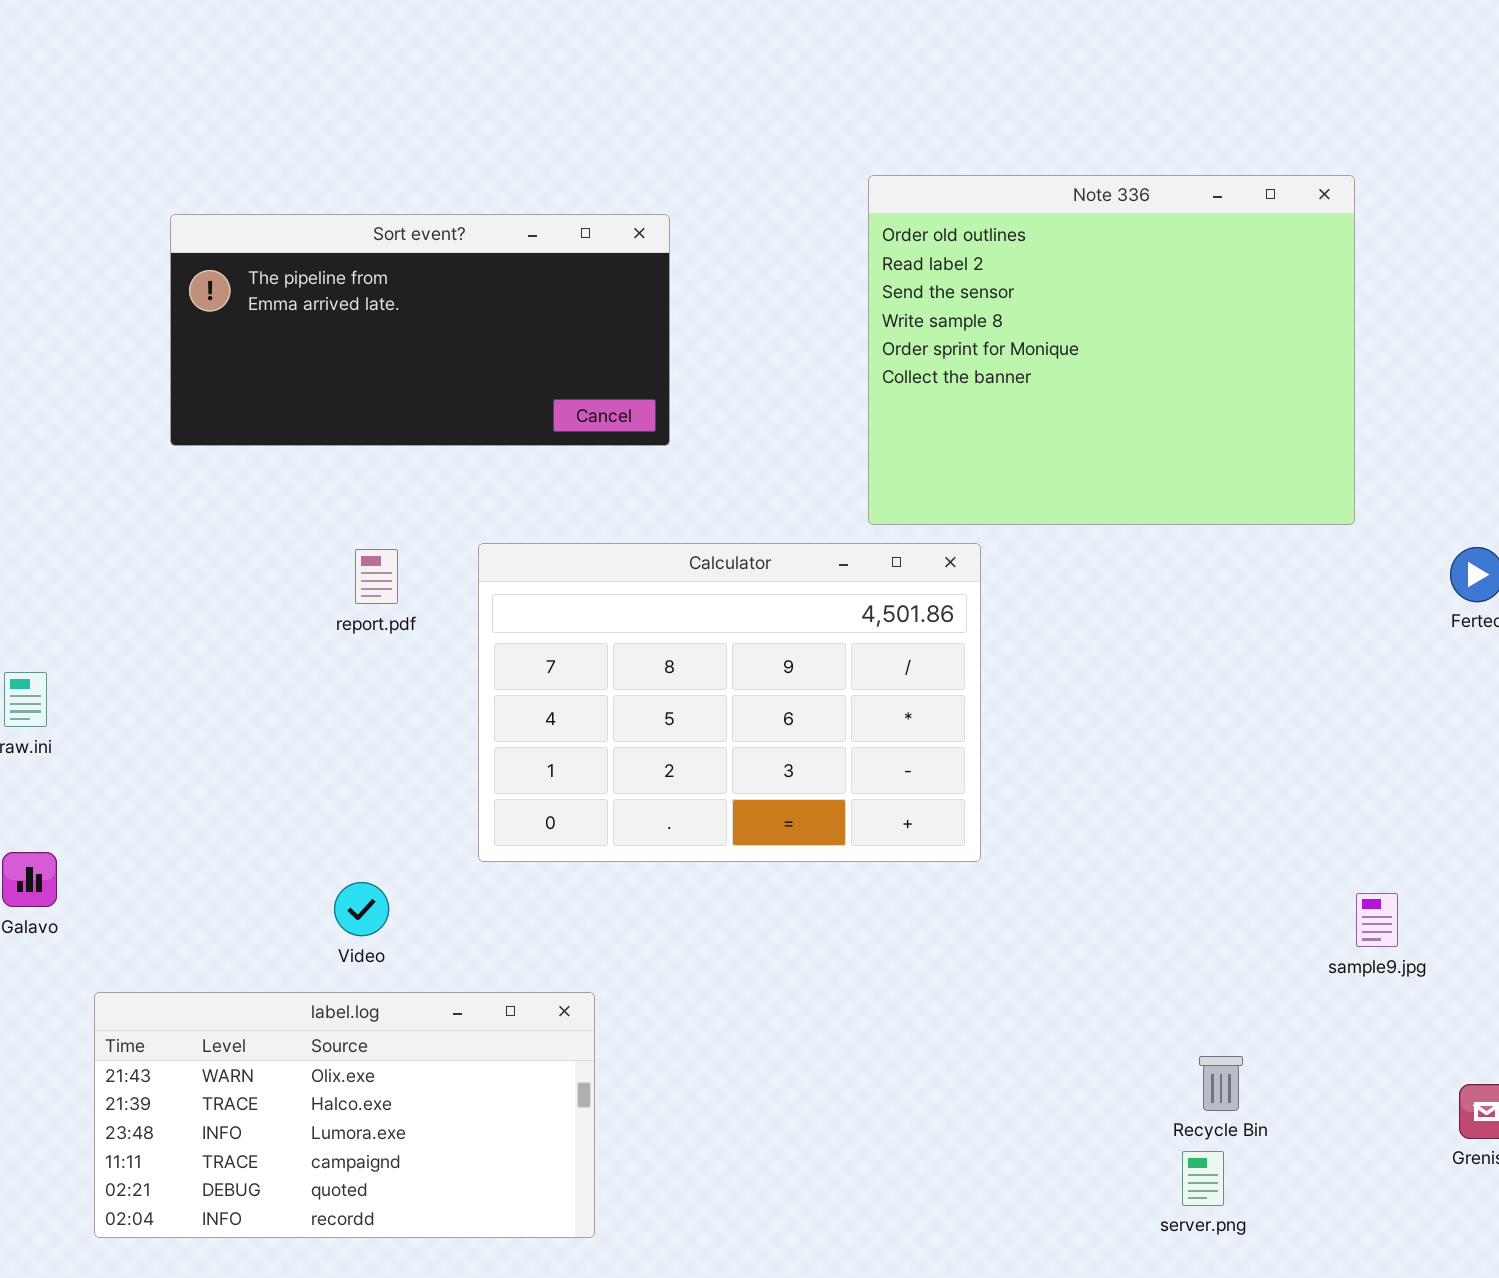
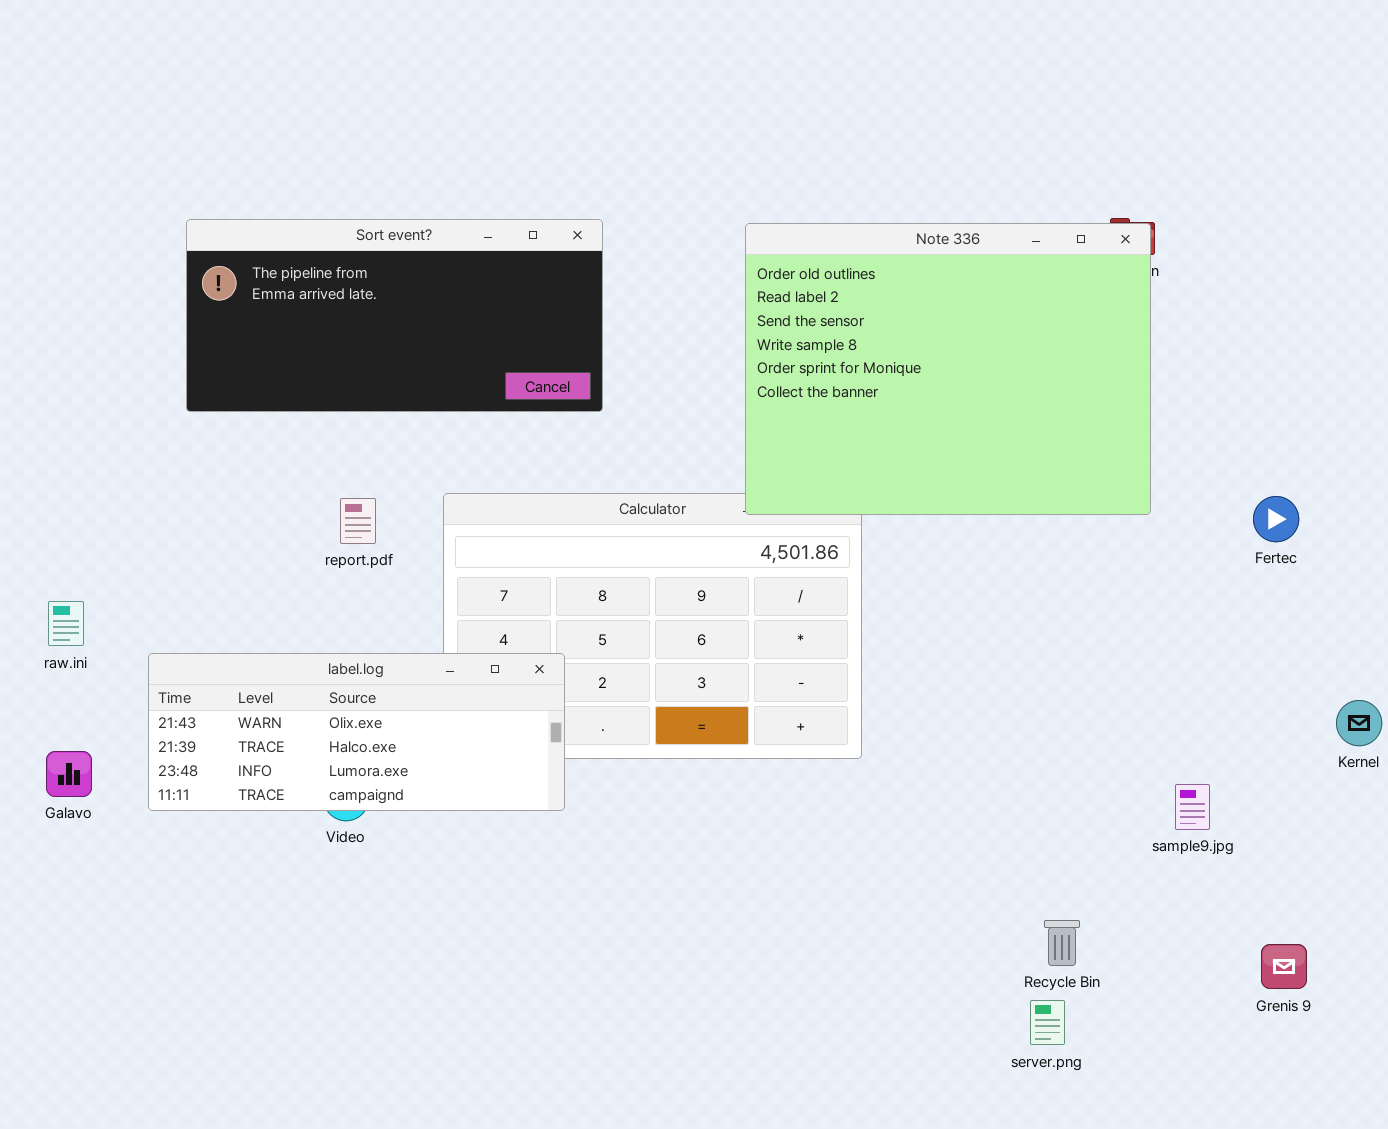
Note 336: [868,175,1355,525] -> [745,223,1151,515], moved
label.log: [94,992,595,1238] -> [148,653,565,811], moved, resized

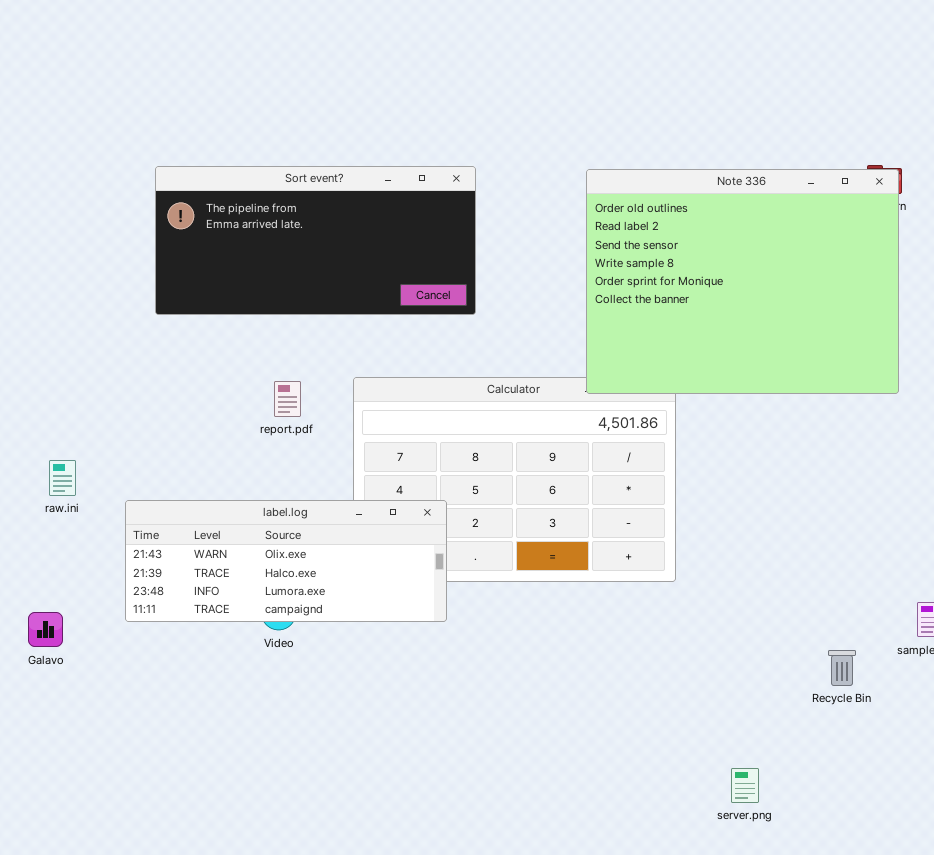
Galavo: [46,751,92,797] -> [28,612,63,647], moved
Recycle Bin: [1044,920,1080,966] -> [828,650,856,686], moved
server.png: [1030,1000,1065,1045] -> [731,768,759,803], moved

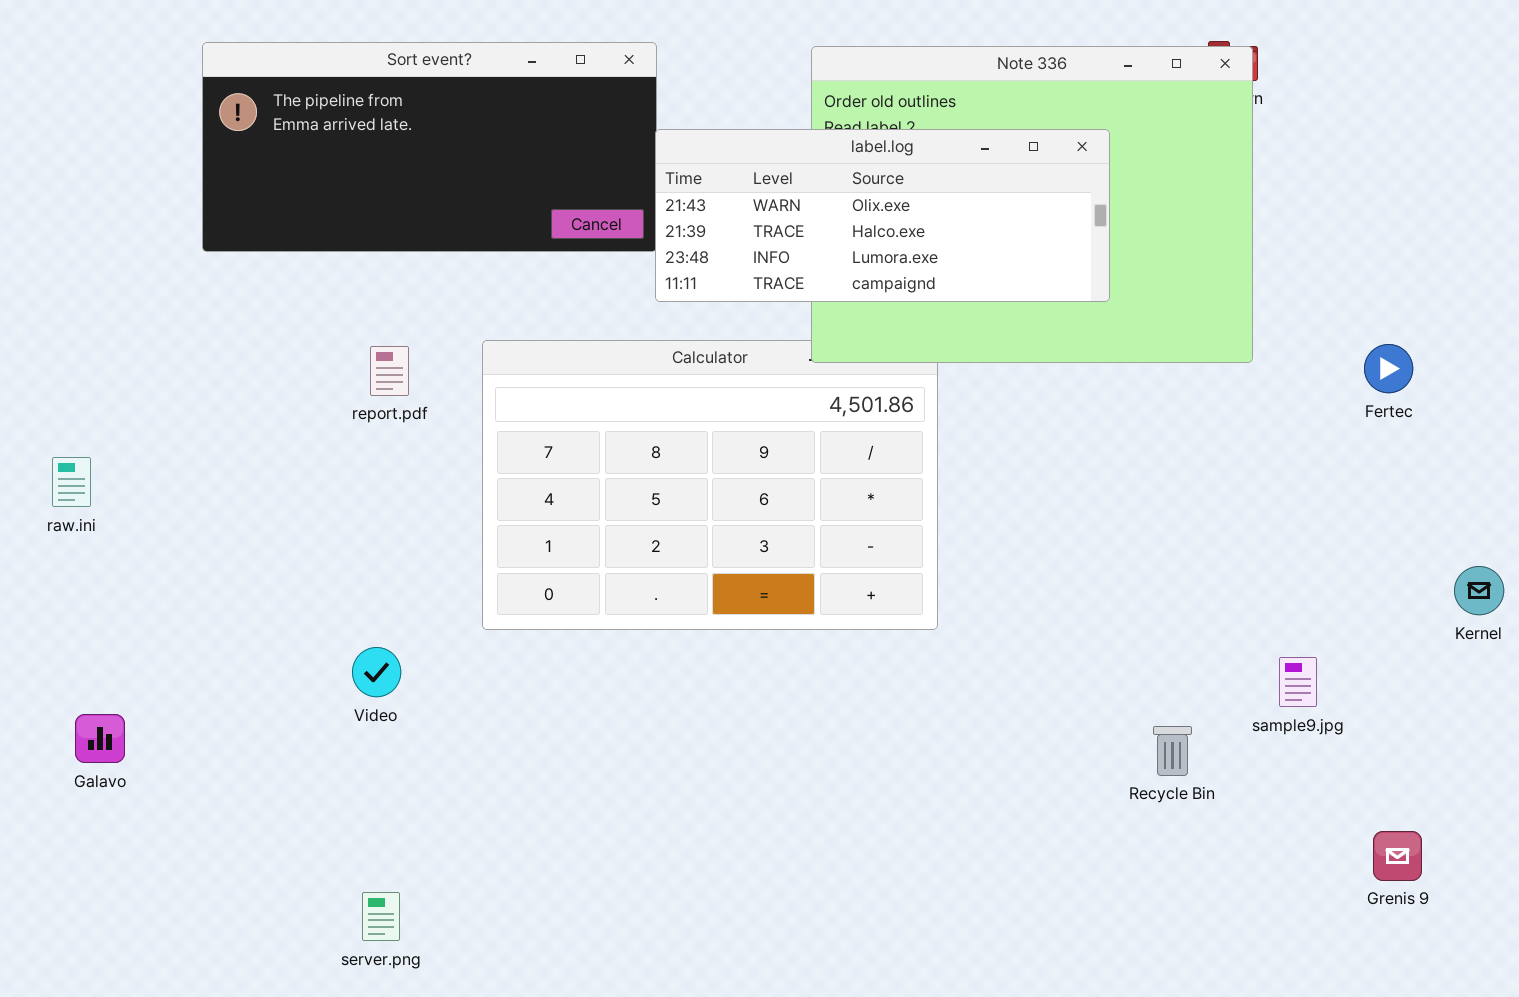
label.log: [125,500,447,622] -> [655,129,1110,302], moved
Galavo: [28,612,63,647] -> [75,714,125,763], moved
server.png: [731,768,759,803] -> [362,892,400,941], moved

